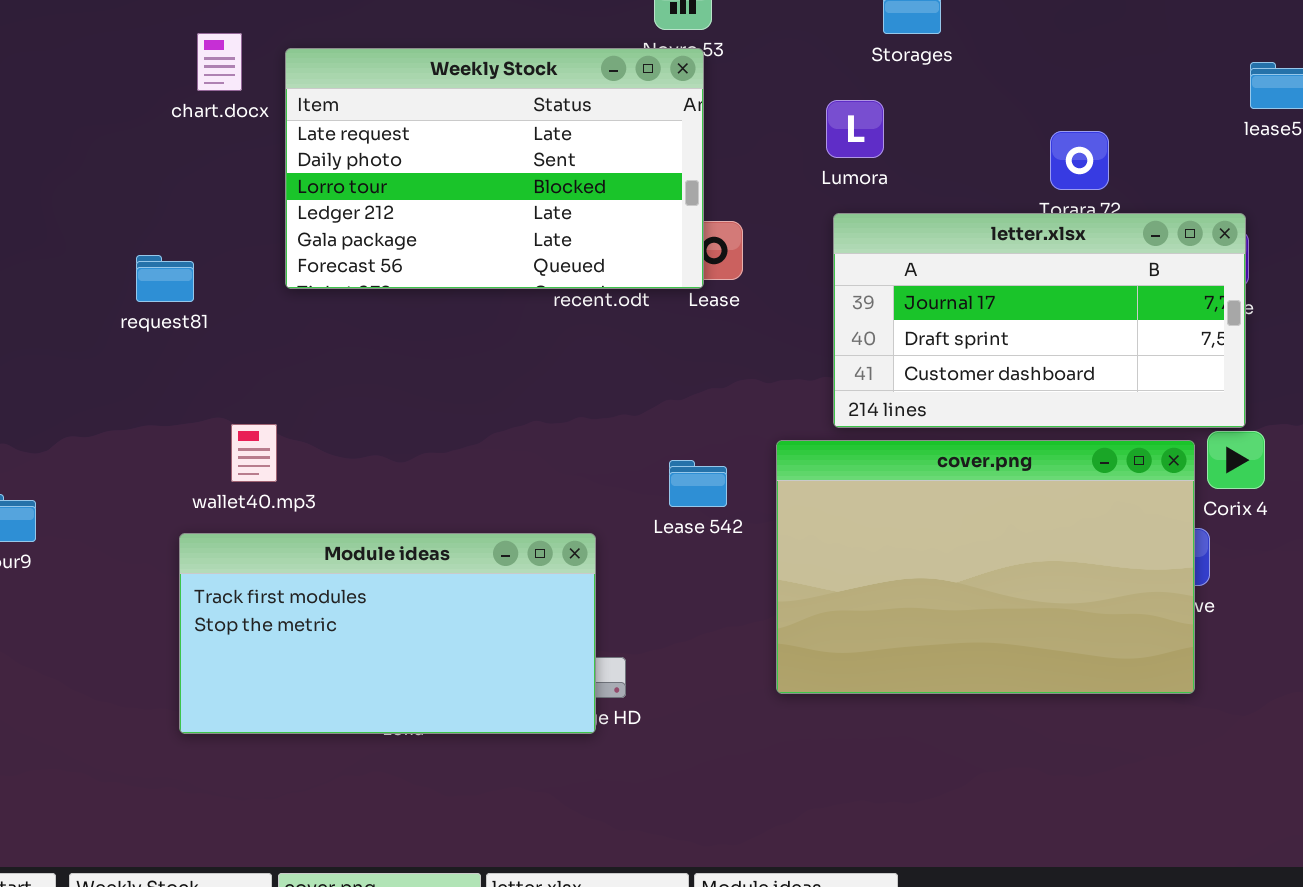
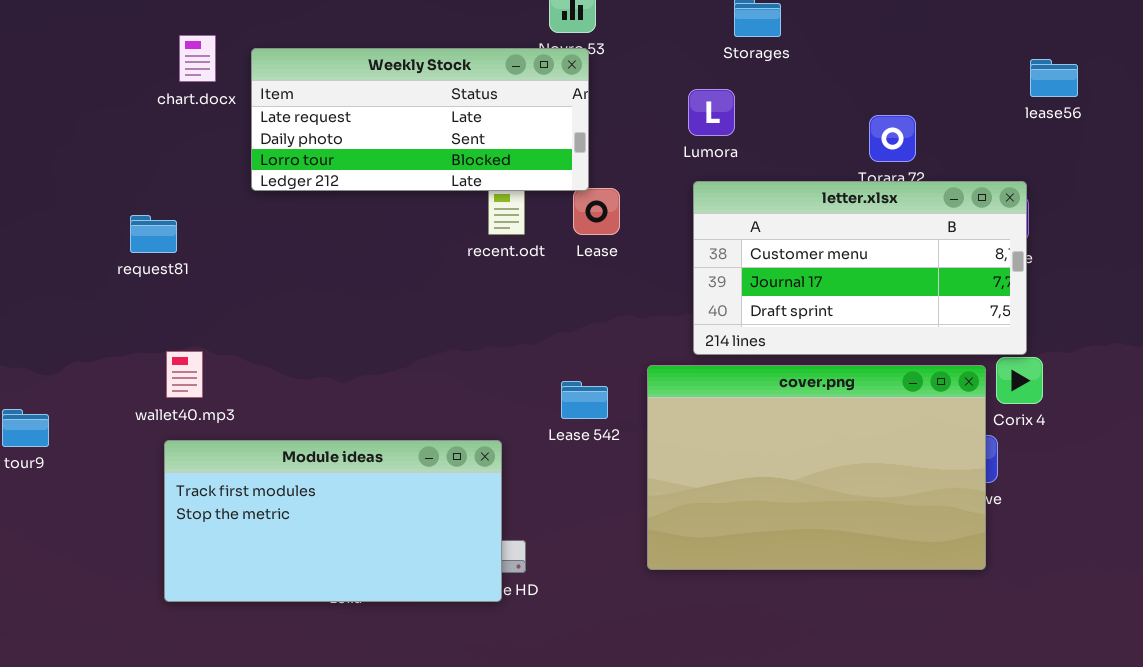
Weekly Stock: [285,48,704,289] -> [251,48,589,191], resized
letter.xlsx: [833,213,1246,428] -> [693,181,1027,355], scrolled up 1 row
wallet40.mp3: [231,424,277,482] -> [166,351,203,398], moved

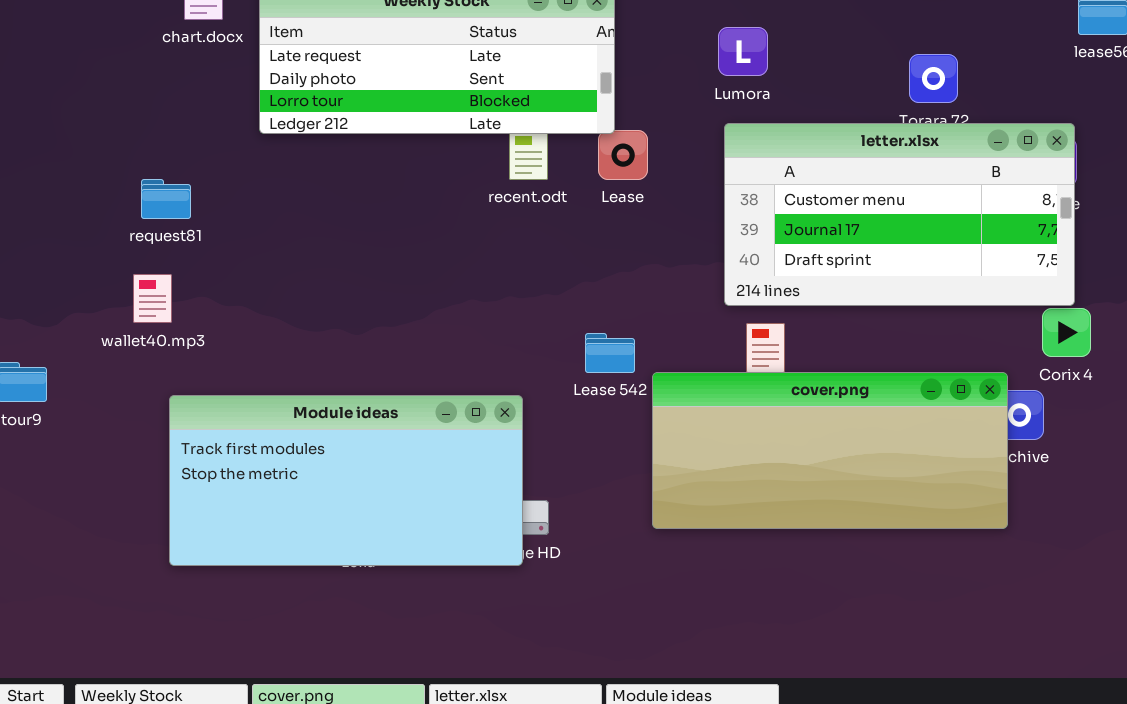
request81: [130,215,177,253] -> [141,179,191,219], moved
wallet40.mp3: [166,351,203,398] -> [133,274,172,323], moved
cover.png: [647,365,986,570] -> [652,372,1008,529], moved, resized

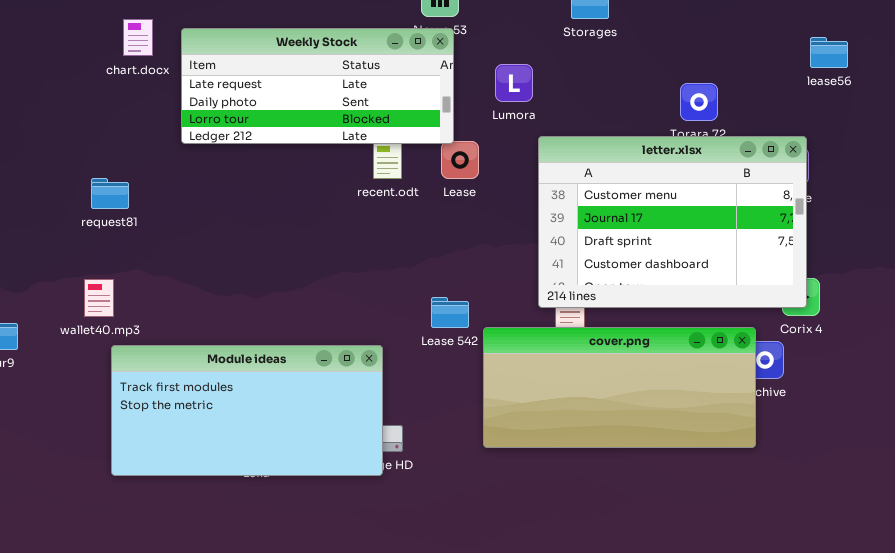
Lumora: [718,27,768,76] -> [495,64,533,102], moved
letter.xlsx: [724,123,1075,306] -> [538,136,807,308], resized
wallet40.mp3: [133,274,172,323] -> [84,279,114,317], moved

